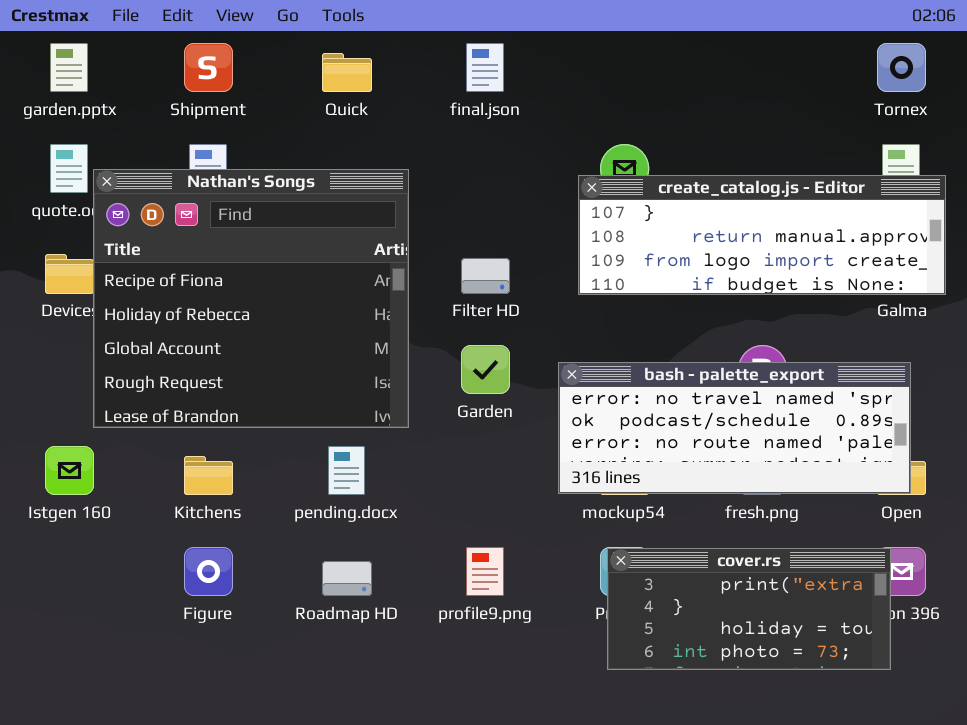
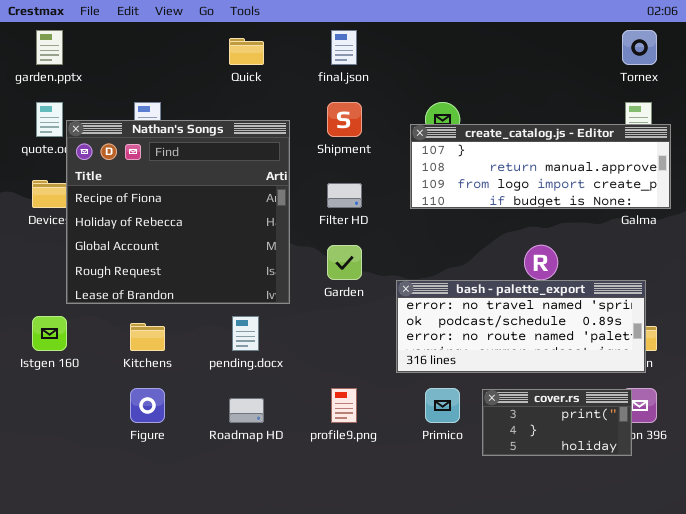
Shipment: [184,43,233,92] -> [327,102,362,137], moved
bash - palette_export: [558,362,911,494] -> [396,280,646,373], moved
cover.rs: [607,548,891,670] -> [482,389,632,456], resized

